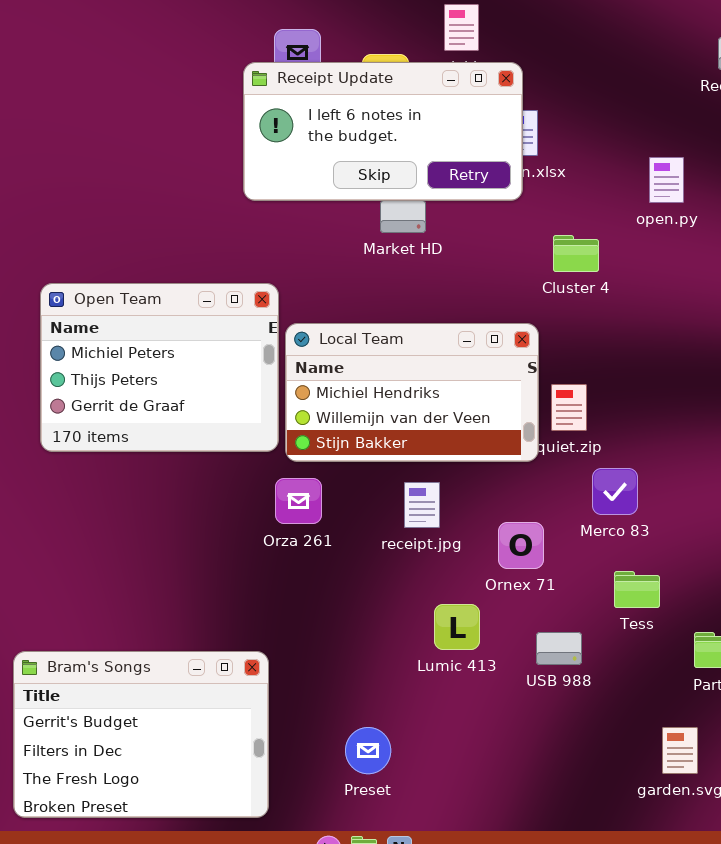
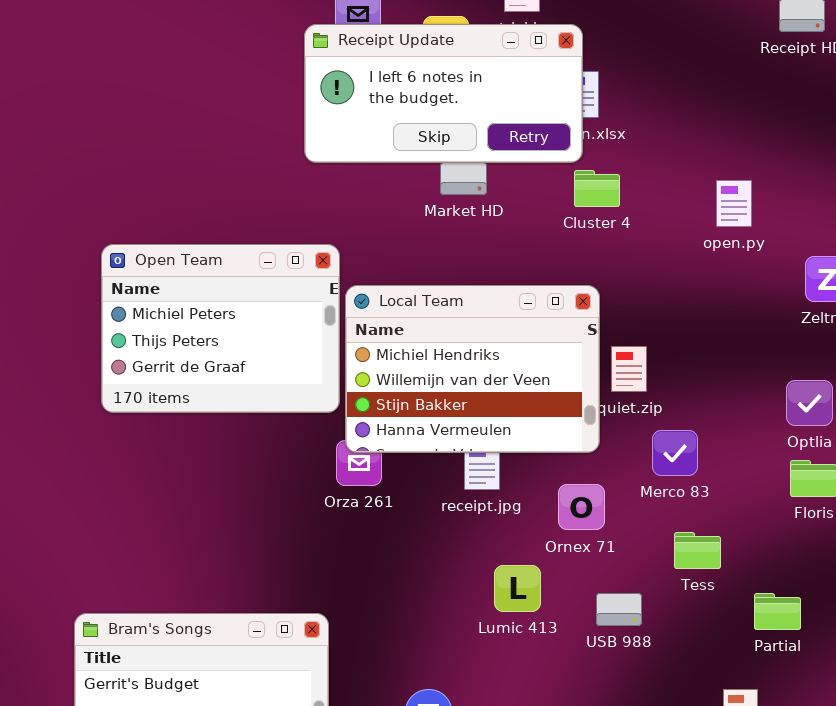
open.py: [649,157,684,203] -> [716,180,752,227], moved
Cluster 4: [553,235,599,272] -> [574,170,620,207], moved
Local Team: [285,323,539,462] -> [345,285,600,453], resized

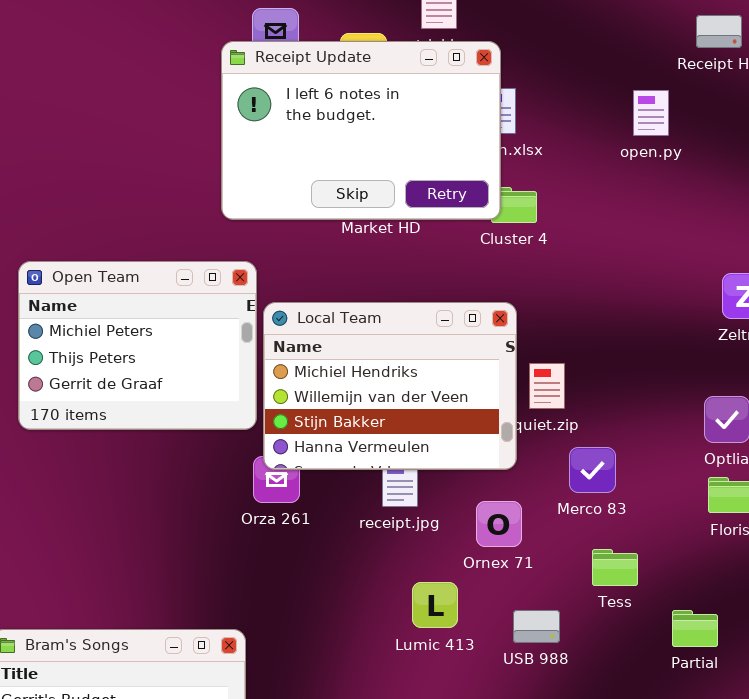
Receipt Update: [304,24,583,163] -> [221,41,501,220], resized
open.py: [716,180,752,227] -> [633,90,669,136], moved

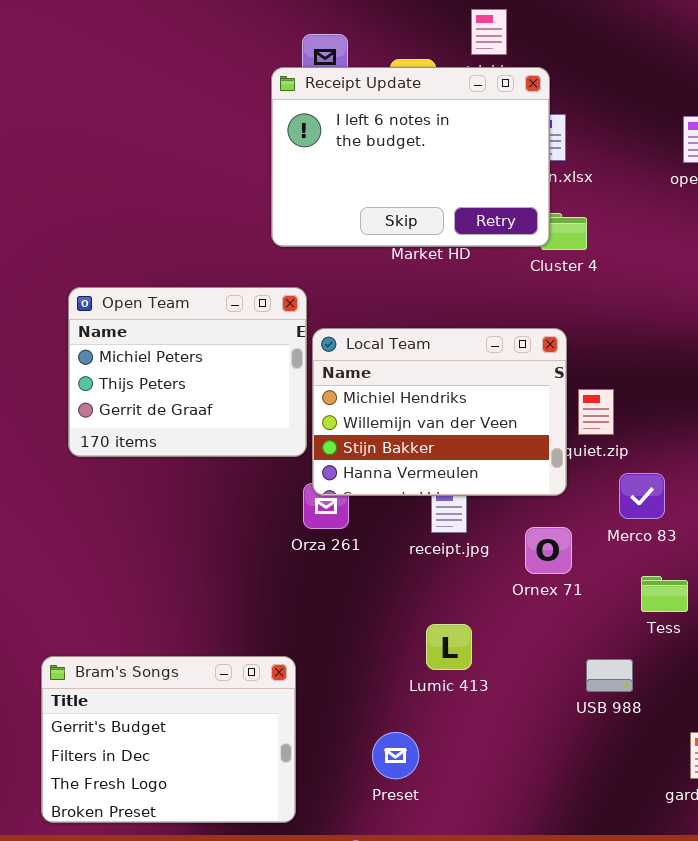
Lumic 413: [412,582,458,628] -> [426,624,472,670], moved
USB 988: [513,610,560,643] -> [586,659,633,692], moved

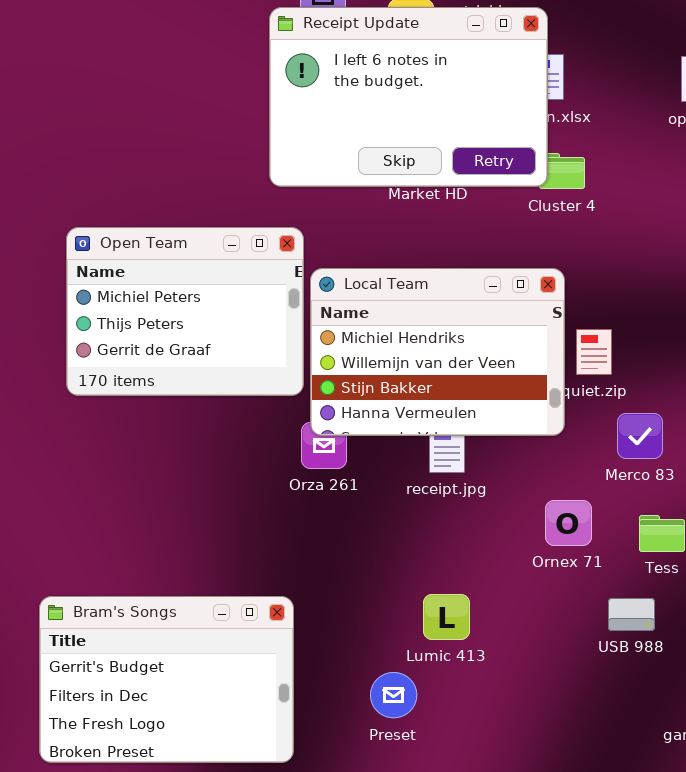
Ornex 71: [525,527,572,574] -> [545,500,592,546], moved
Lumic 413: [426,624,472,670] -> [423,594,470,640], moved
USB 988: [586,659,633,692] -> [608,598,655,631], moved

